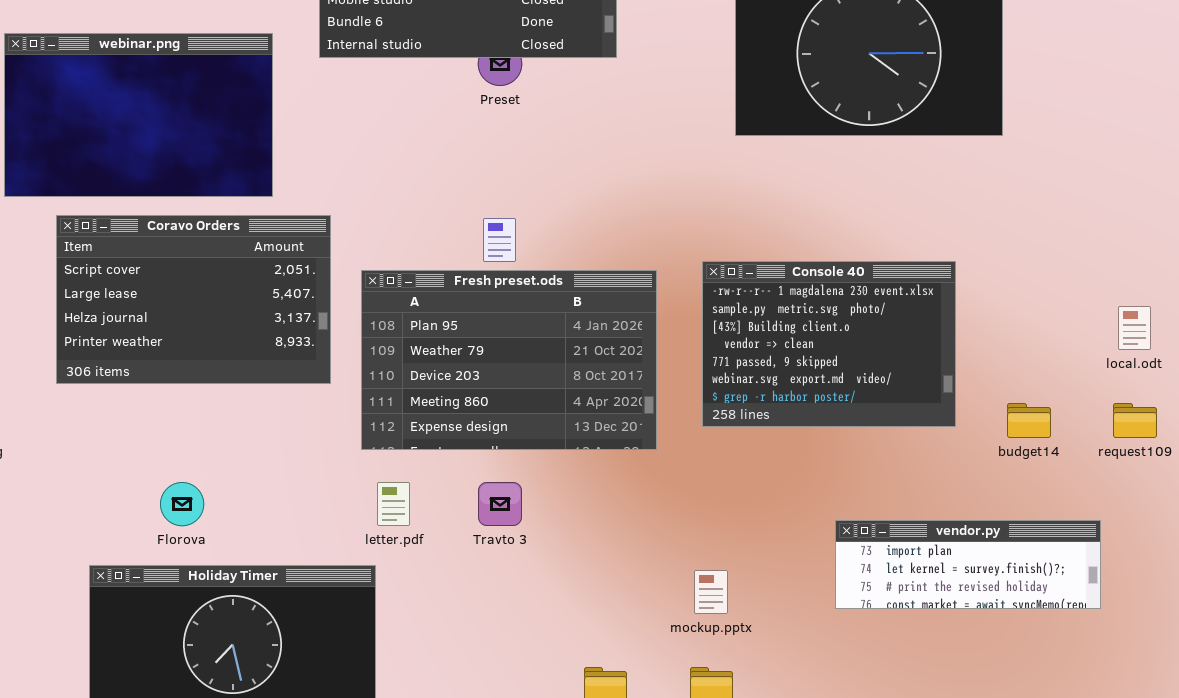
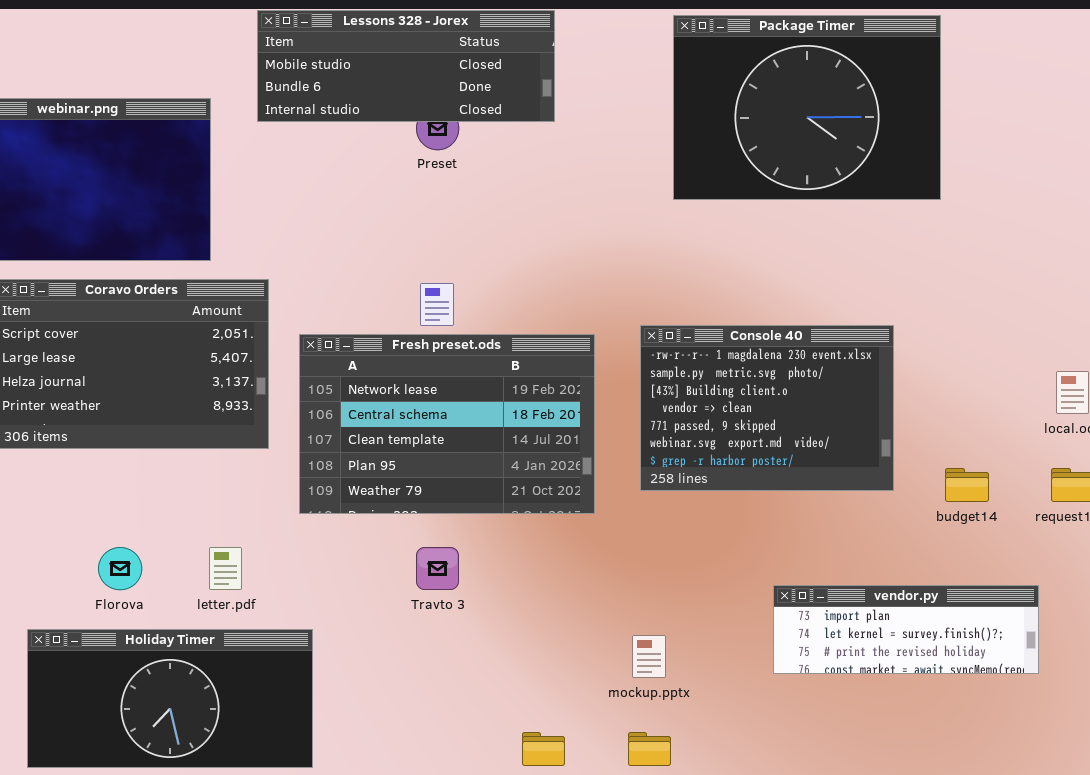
Fresh preset.ods: [361,270,657,450] -> [299,334,595,514], scrolled up 3 rows
letter.pdf: [377,482,410,526] -> [209,547,242,590], moved

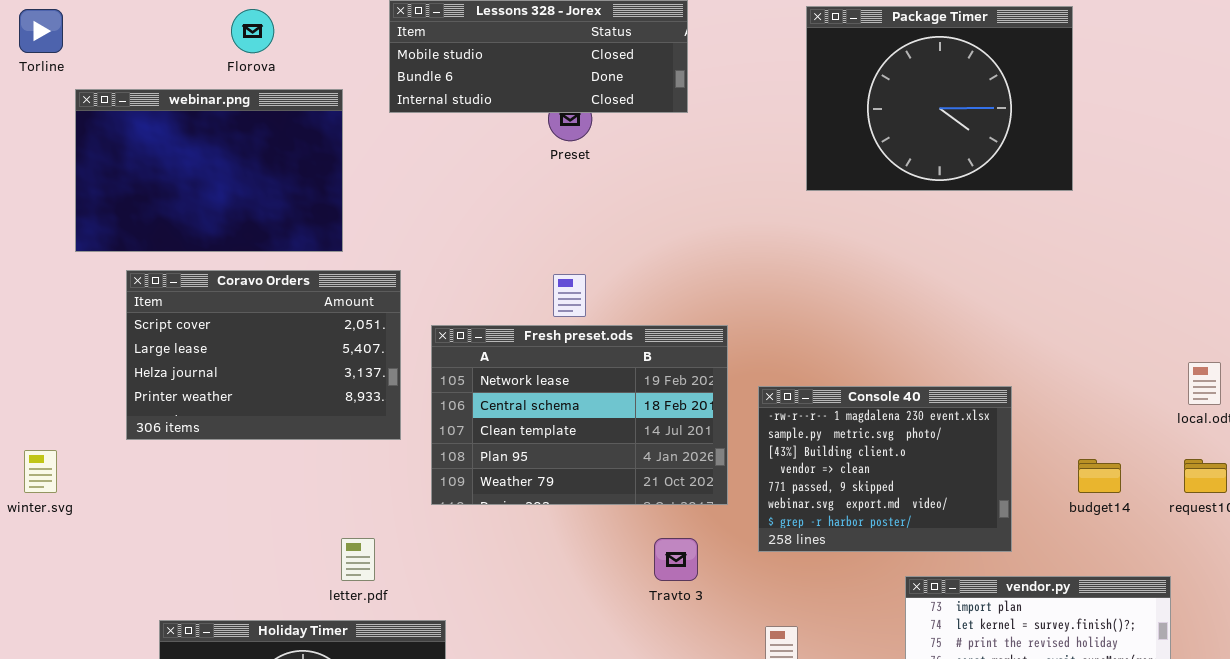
Console 40: [640,325,894,491] -> [758,386,1012,552], moved
Florova: [98,547,142,590] -> [231,9,274,53], moved
Travto 3: [416,547,459,590] -> [654,538,698,581], moved

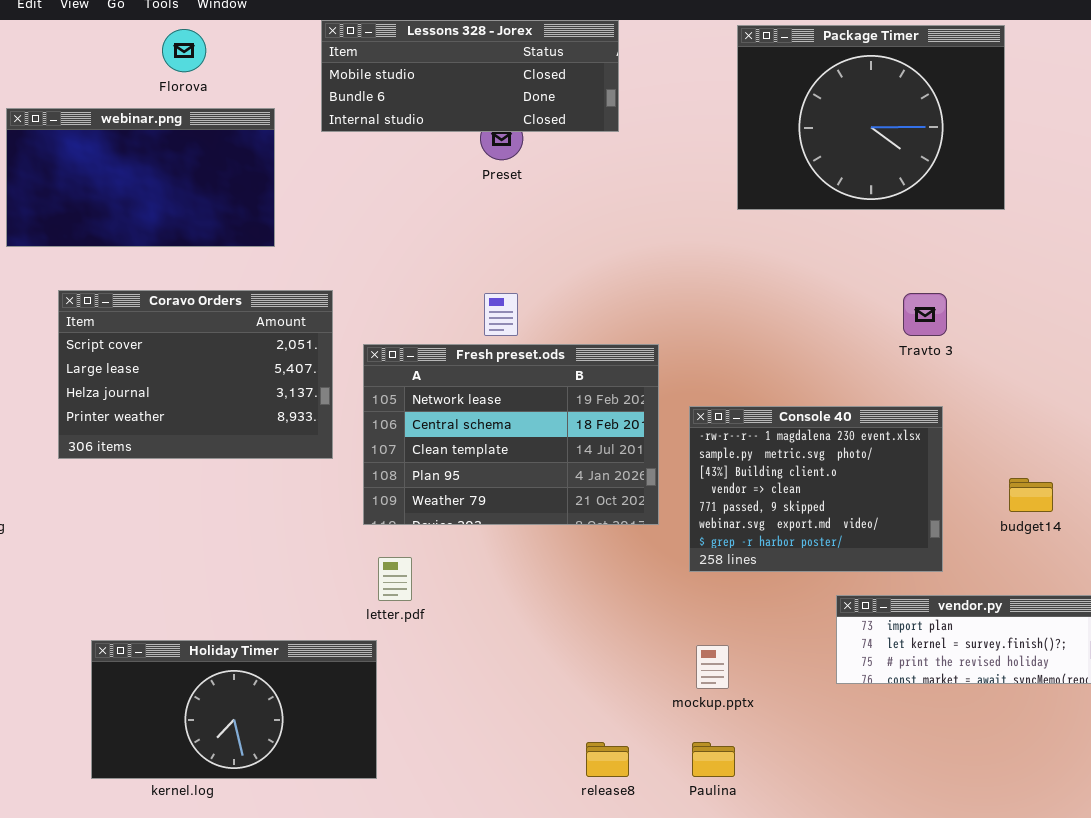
webinar.png: [75,89,343,252] -> [6,108,275,247], resized
letter.pdf: [341,538,375,581] -> [378,557,412,601], moved
Travto 3: [654,538,698,581] -> [903,293,947,336], moved

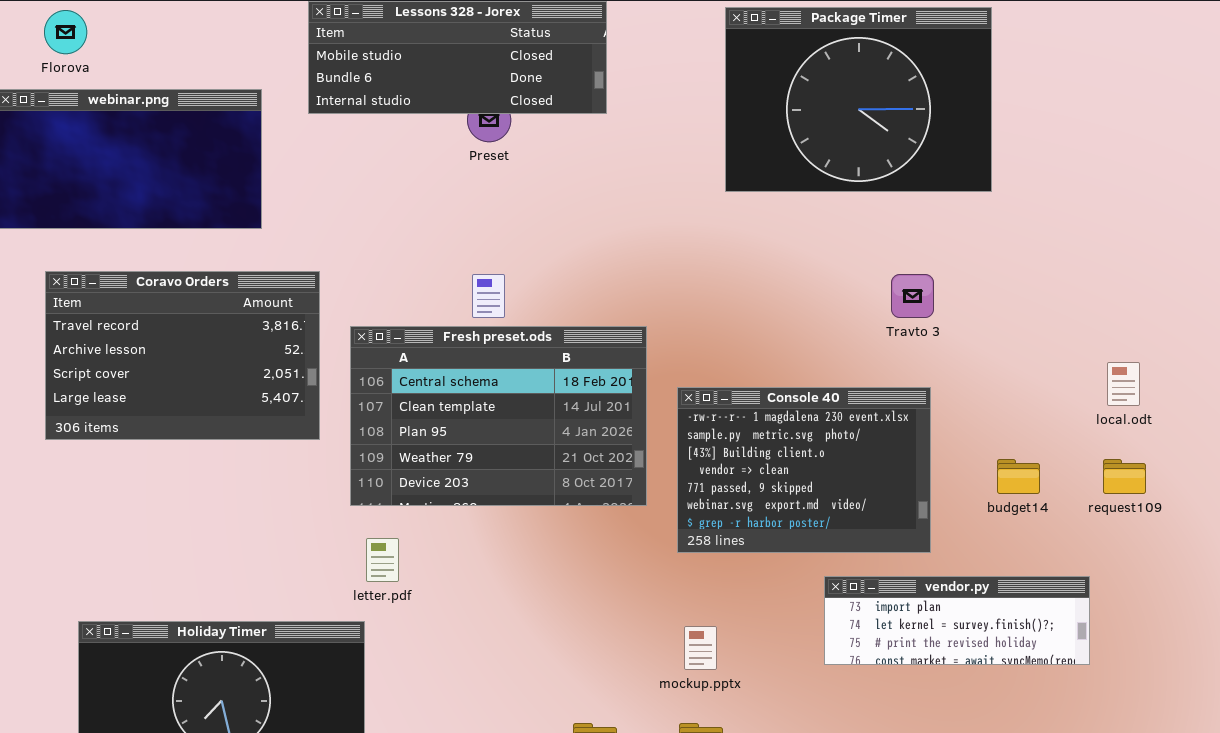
Florova: [162,29,206,72] -> [44,10,87,54], moved
Coravo Orders: [58,290,333,459] -> [45,271,320,440], scrolled up 2 rows
Fresh preset.ods: [363,344,659,525] -> [350,326,647,506], scrolled down 1 row

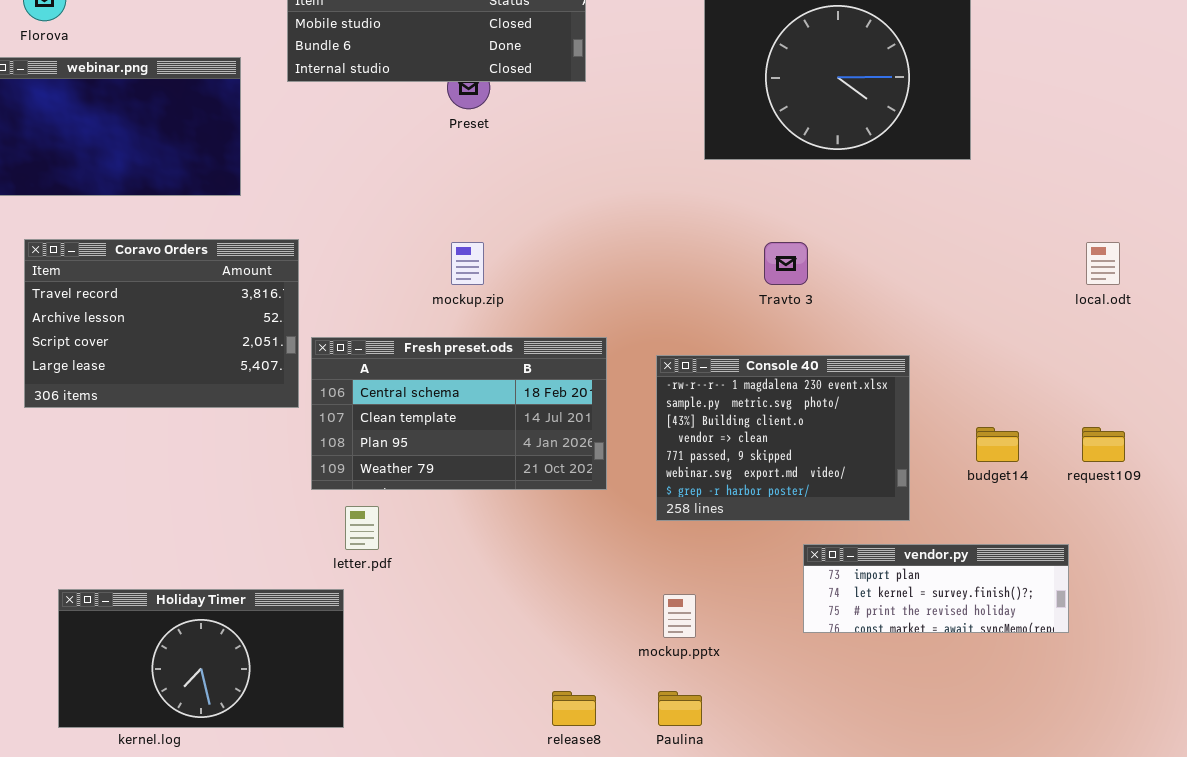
Travto 3: [891,274,934,318] -> [764,242,808,285], moved
Fresh preset.ods: [350,326,647,506] -> [311,337,607,490], moved, resized
local.odt: [1107,362,1140,406] -> [1086,242,1120,285], moved

